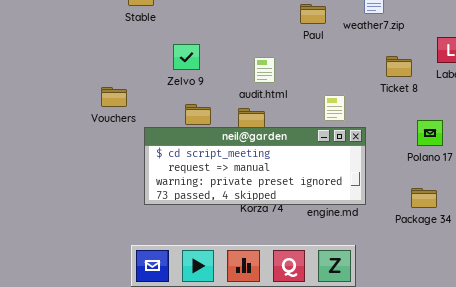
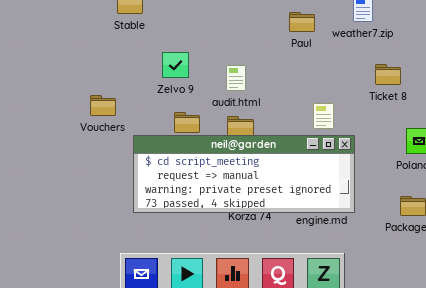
audit.html: [254,57,275,83] -> [226,65,246,91], moved

